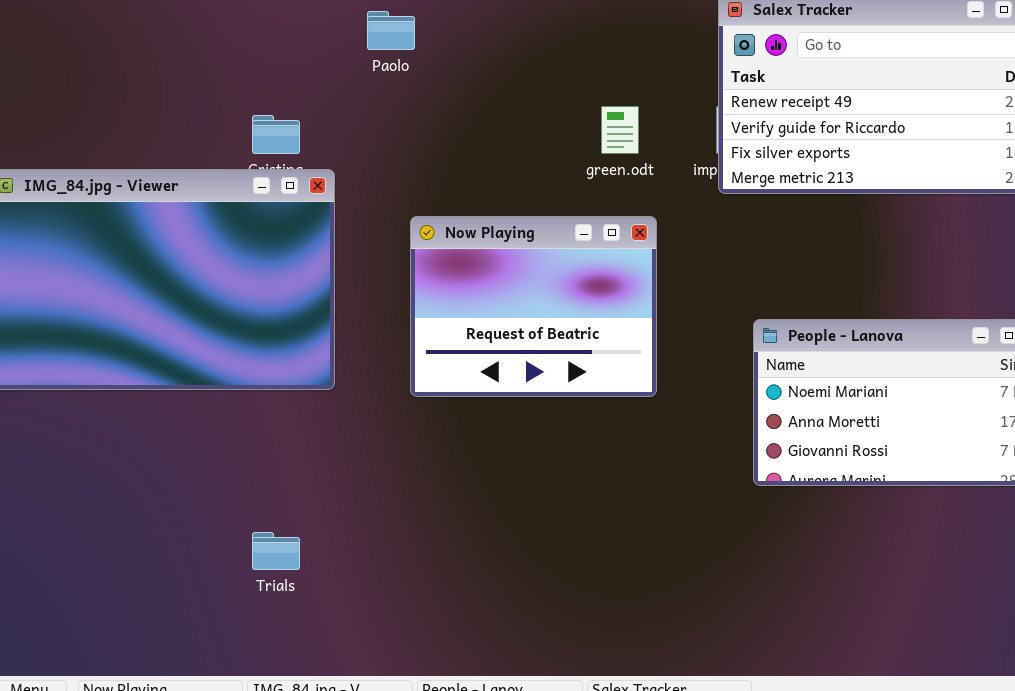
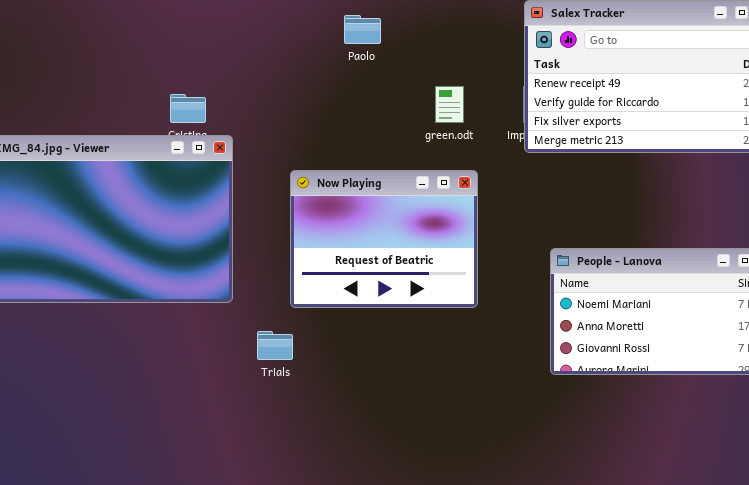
Paolo: [367,11,415,50] -> [344,15,381,44], moved
Trials: [252,532,300,570] -> [257,331,293,360], moved

